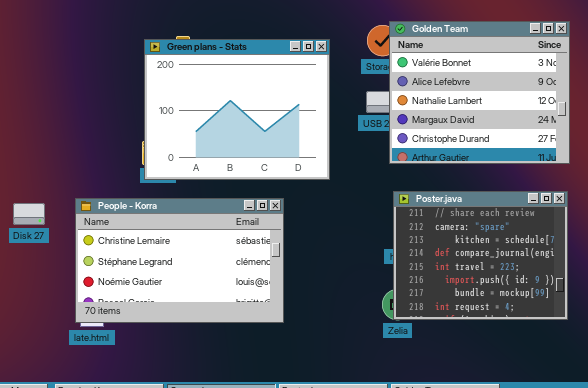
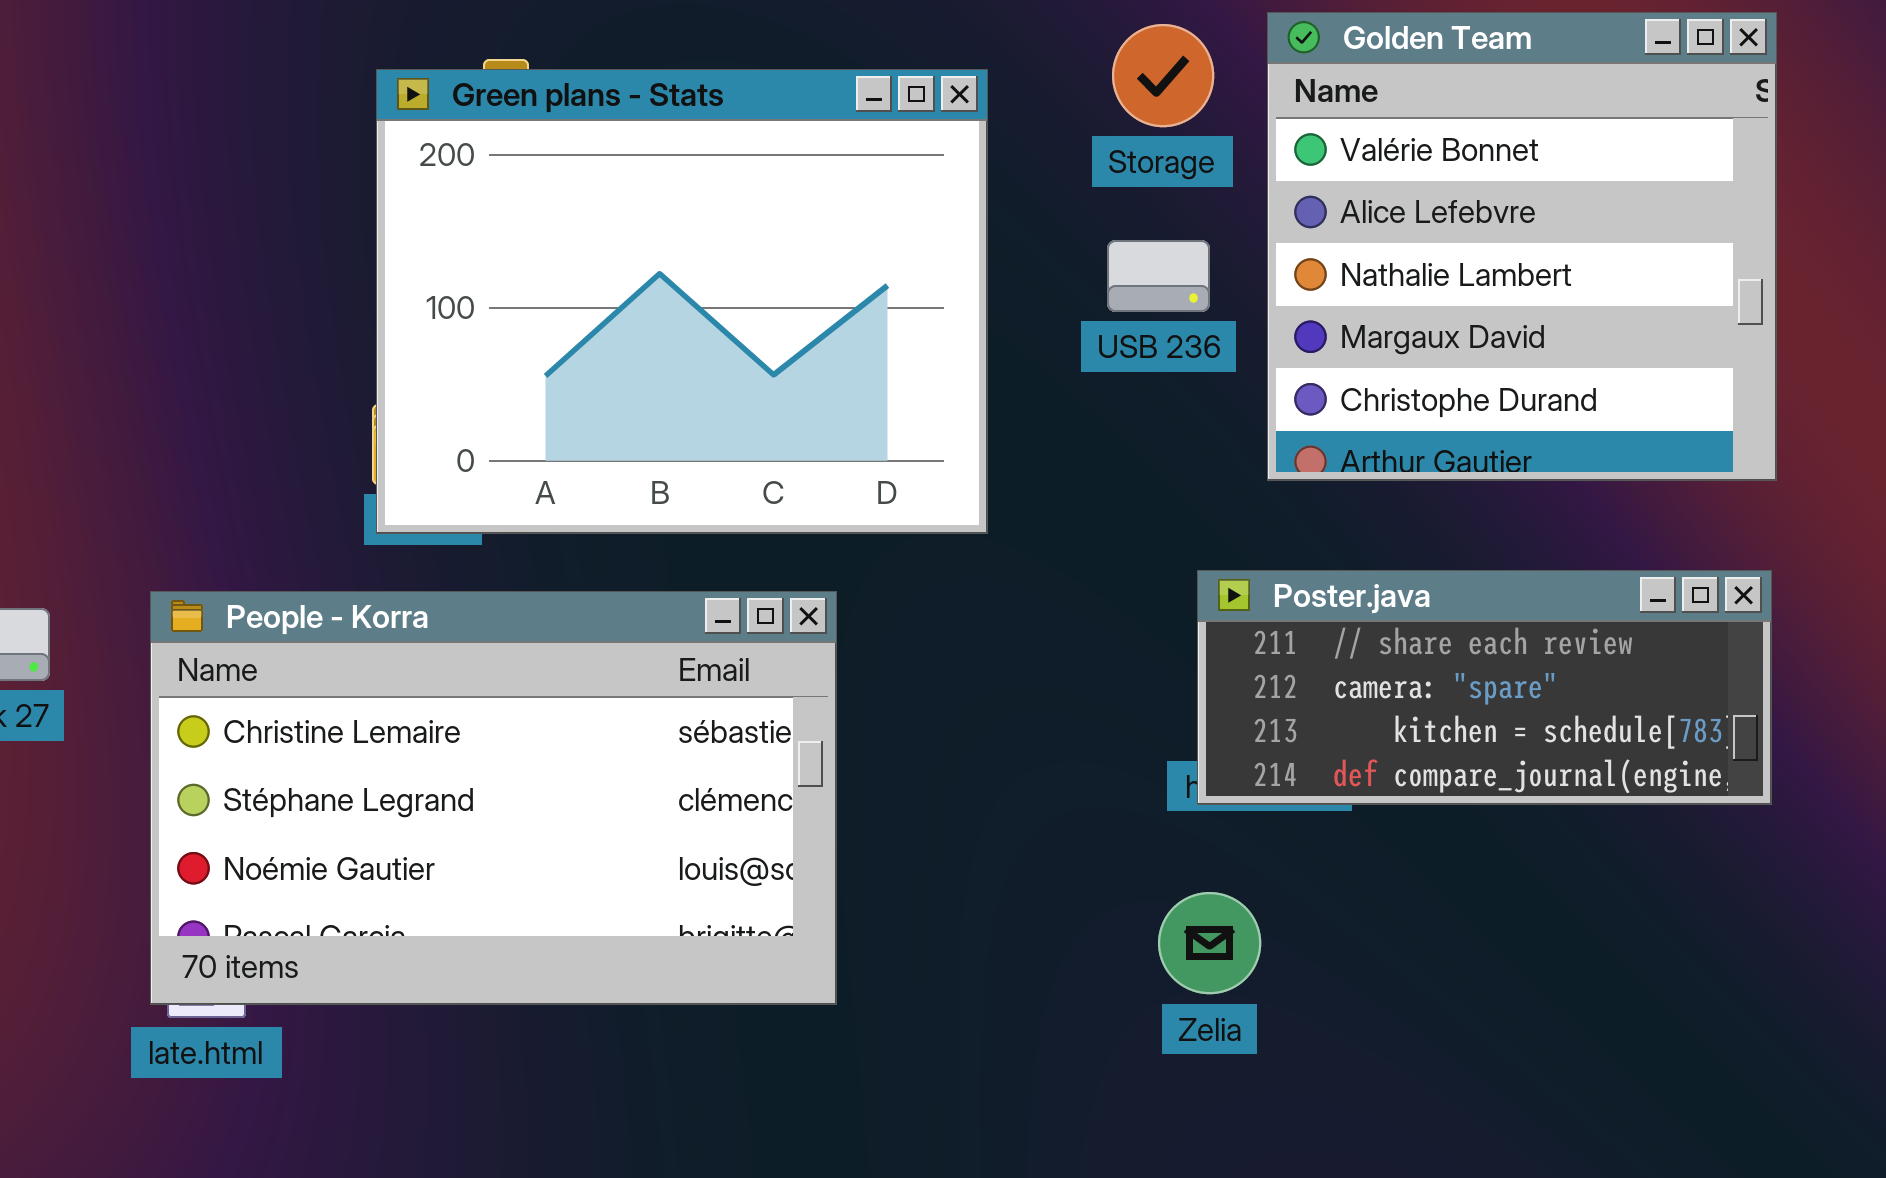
Golden Team: [389,21,570,164] -> [1267,12,1777,481], resized
Poster.java: [393,191,568,320] -> [1197,570,1772,805], resized

